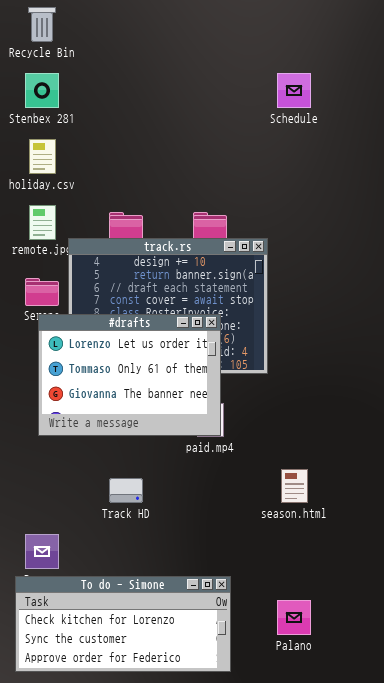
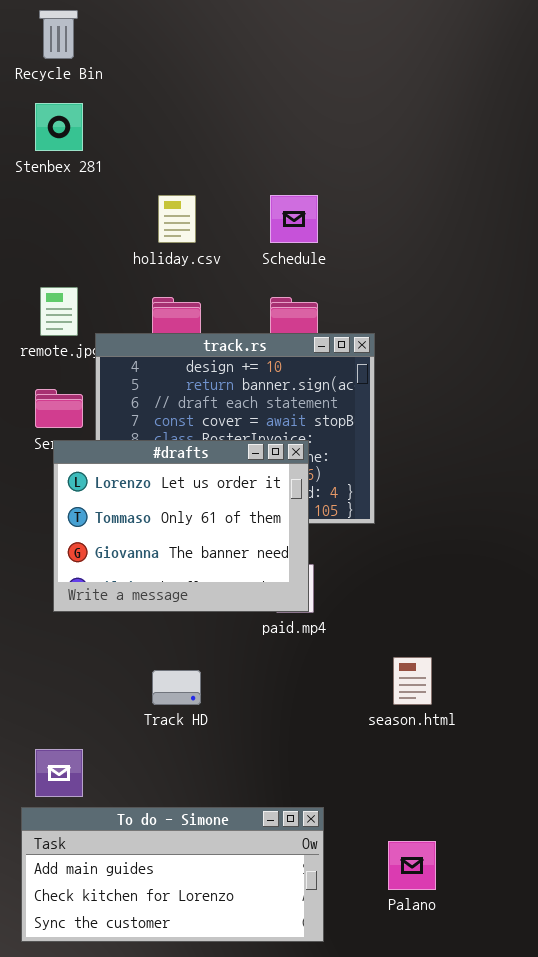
Schedule: [277,73,311,108] -> [270,195,318,243], moved
holiday.csv: [29,139,56,174] -> [158,195,196,243], moved
To do - Simone: [15,576,231,672] -> [21,807,324,942], scrolled up 1 row

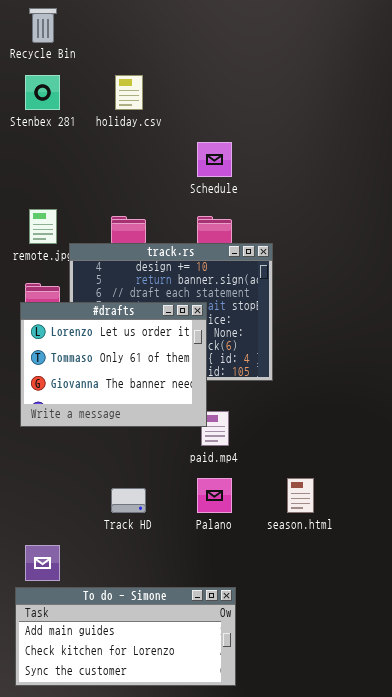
holiday.csv: [158,195,196,243] -> [115,75,143,110], moved
#drafts: [53,440,309,612] -> [20,302,207,427], moved
Palano: [388,841,436,890] -> [197,478,232,513], moved

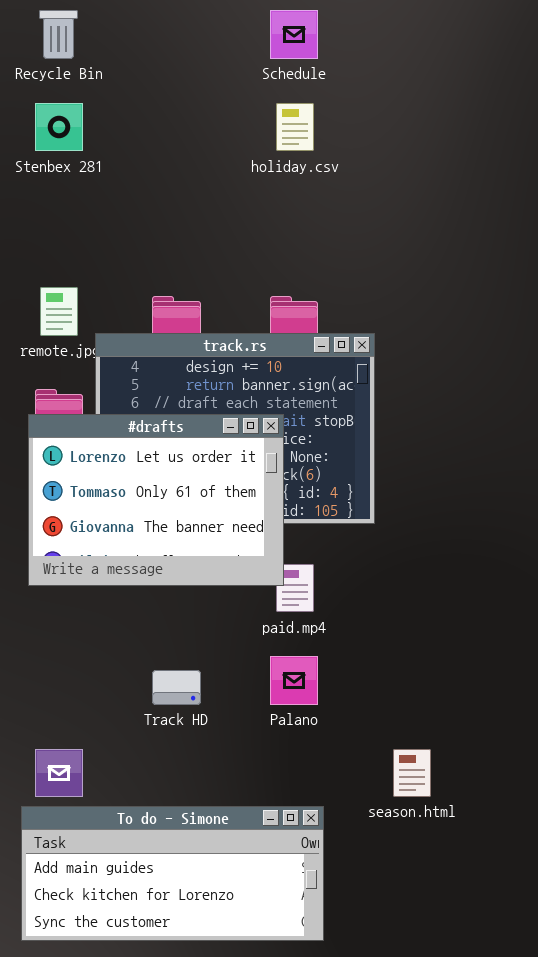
holiday.csv: [115,75,143,110] -> [276,103,314,151], moved
Schedule: [197,142,232,177] -> [270,10,318,59], moved
season.html: [287,478,314,513] -> [393,749,431,797], moved

